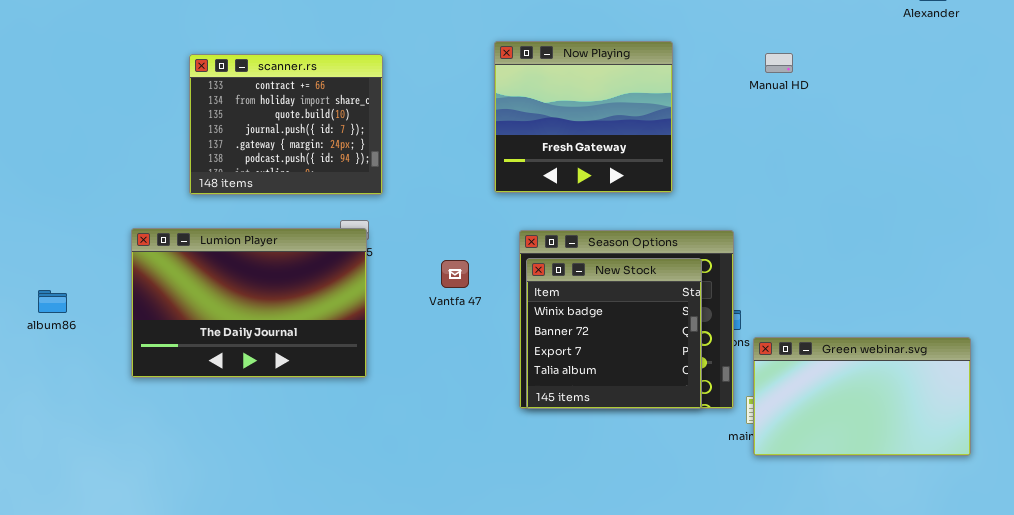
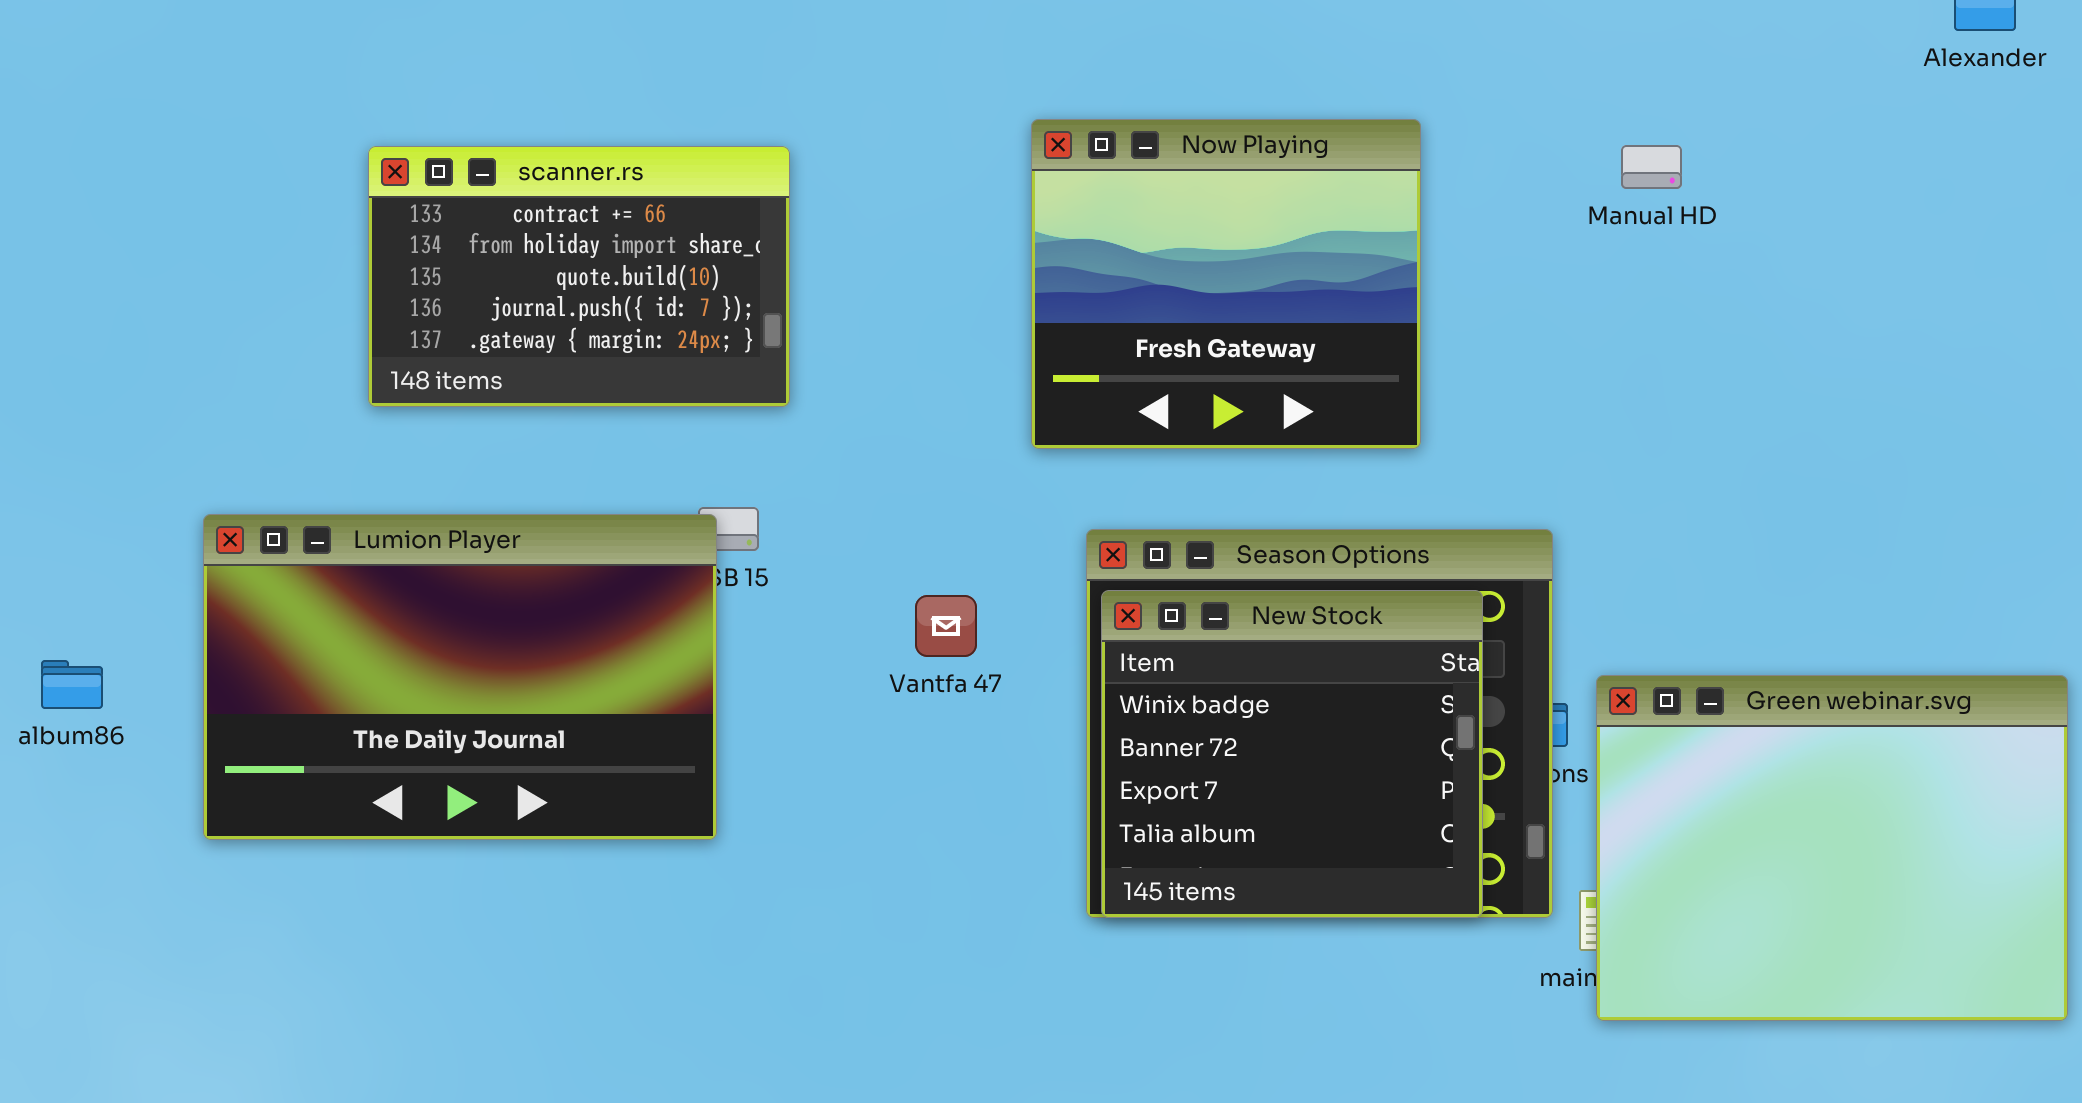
scanner.rs: [189,54,383,195] -> [368,146,790,407], resized
Lumion Player: [131,228,367,378] -> [203,514,717,840], moved
Green webinar.svg: [753,337,971,456] -> [1596,675,2068,1021], resized

